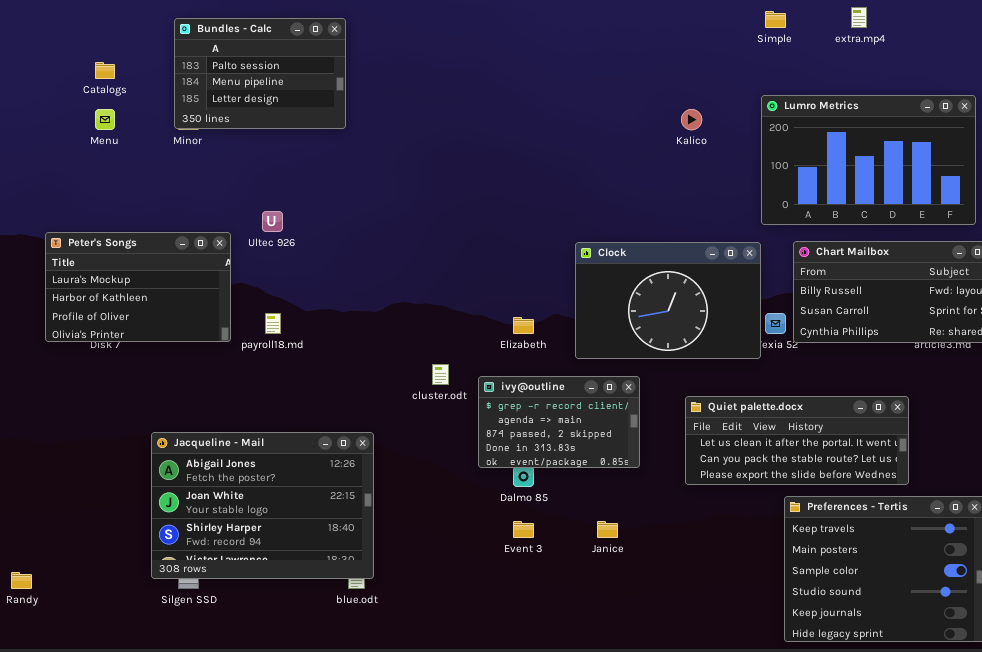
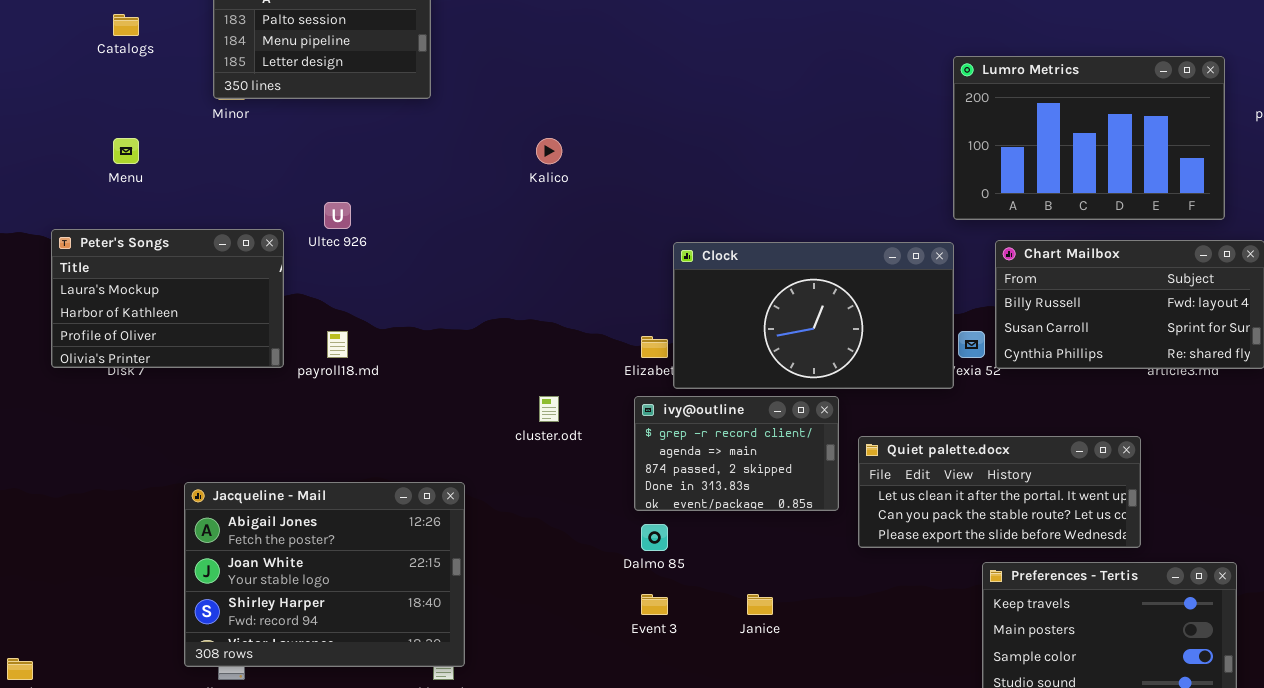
Menu: [95,109,115,130] -> [113,138,139,164], moved
Kalico: [681,109,702,130] -> [536,138,562,164], moved
Clock: [575,242,761,359] -> [673,242,954,389], resized
ivy@outline: [478,376,640,468] -> [634,396,839,511], moved

